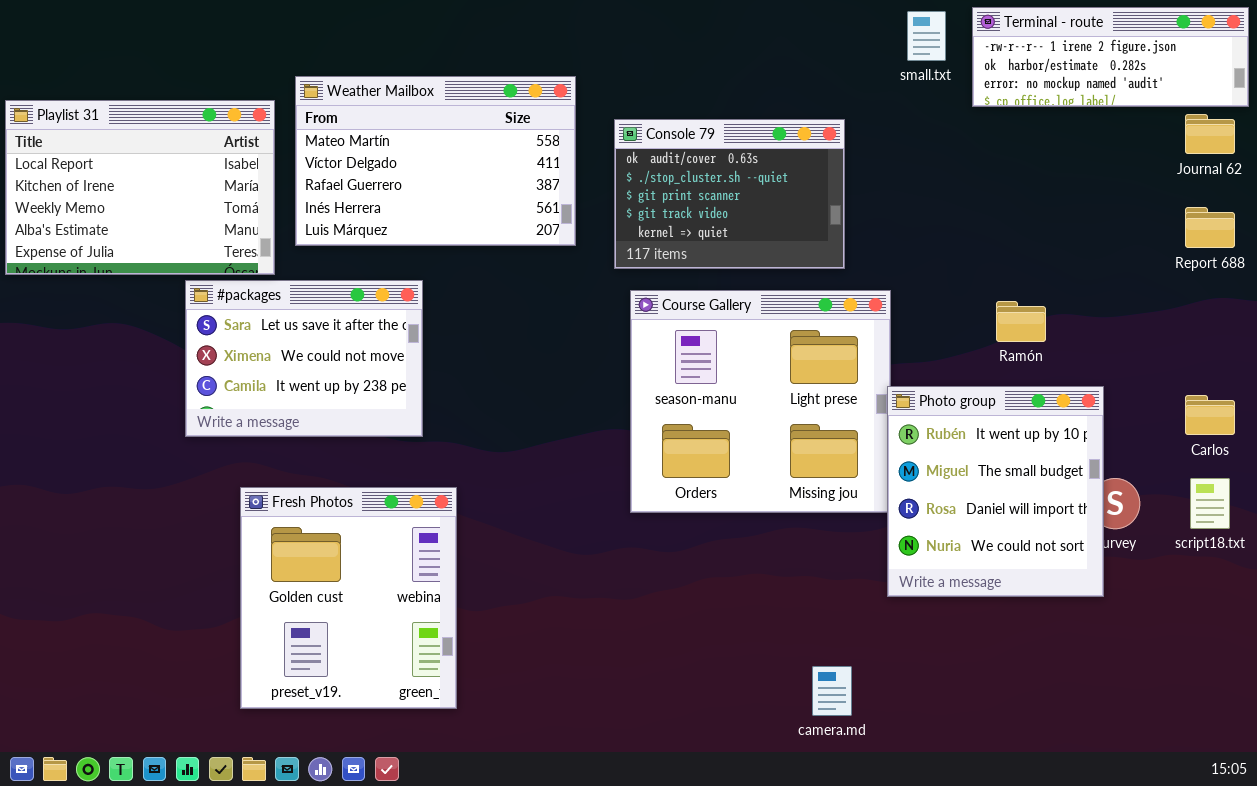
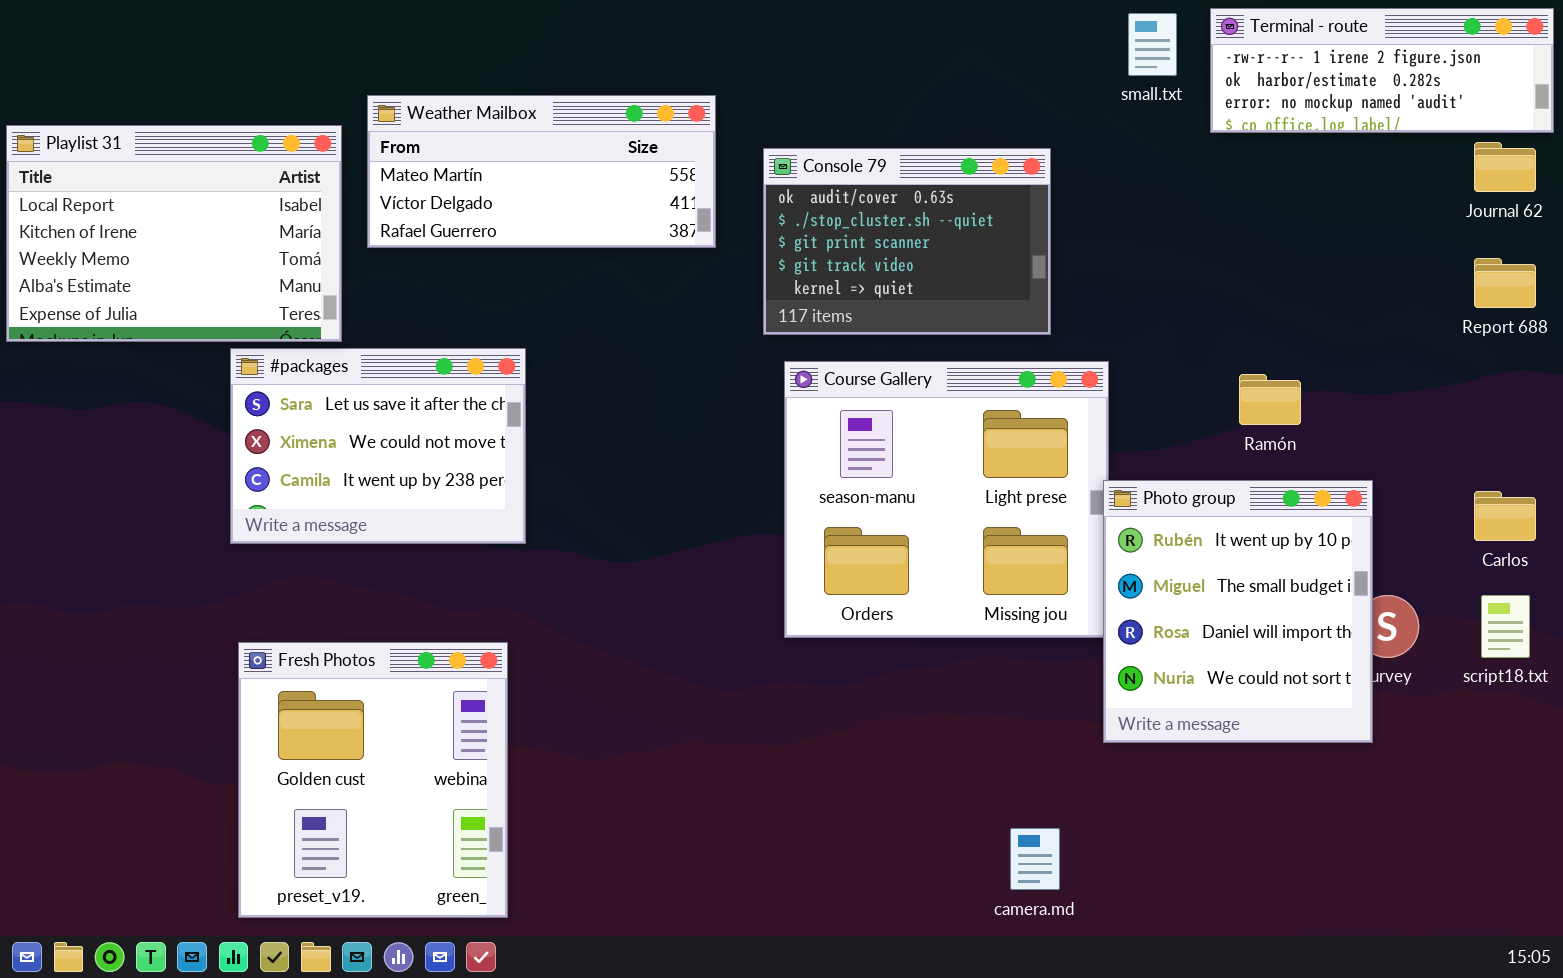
Weather Mailbox: [295,76,576,246] -> [367,95,716,248], resized
Fresh Photos: [240,487,457,709] -> [238,642,508,918], moved

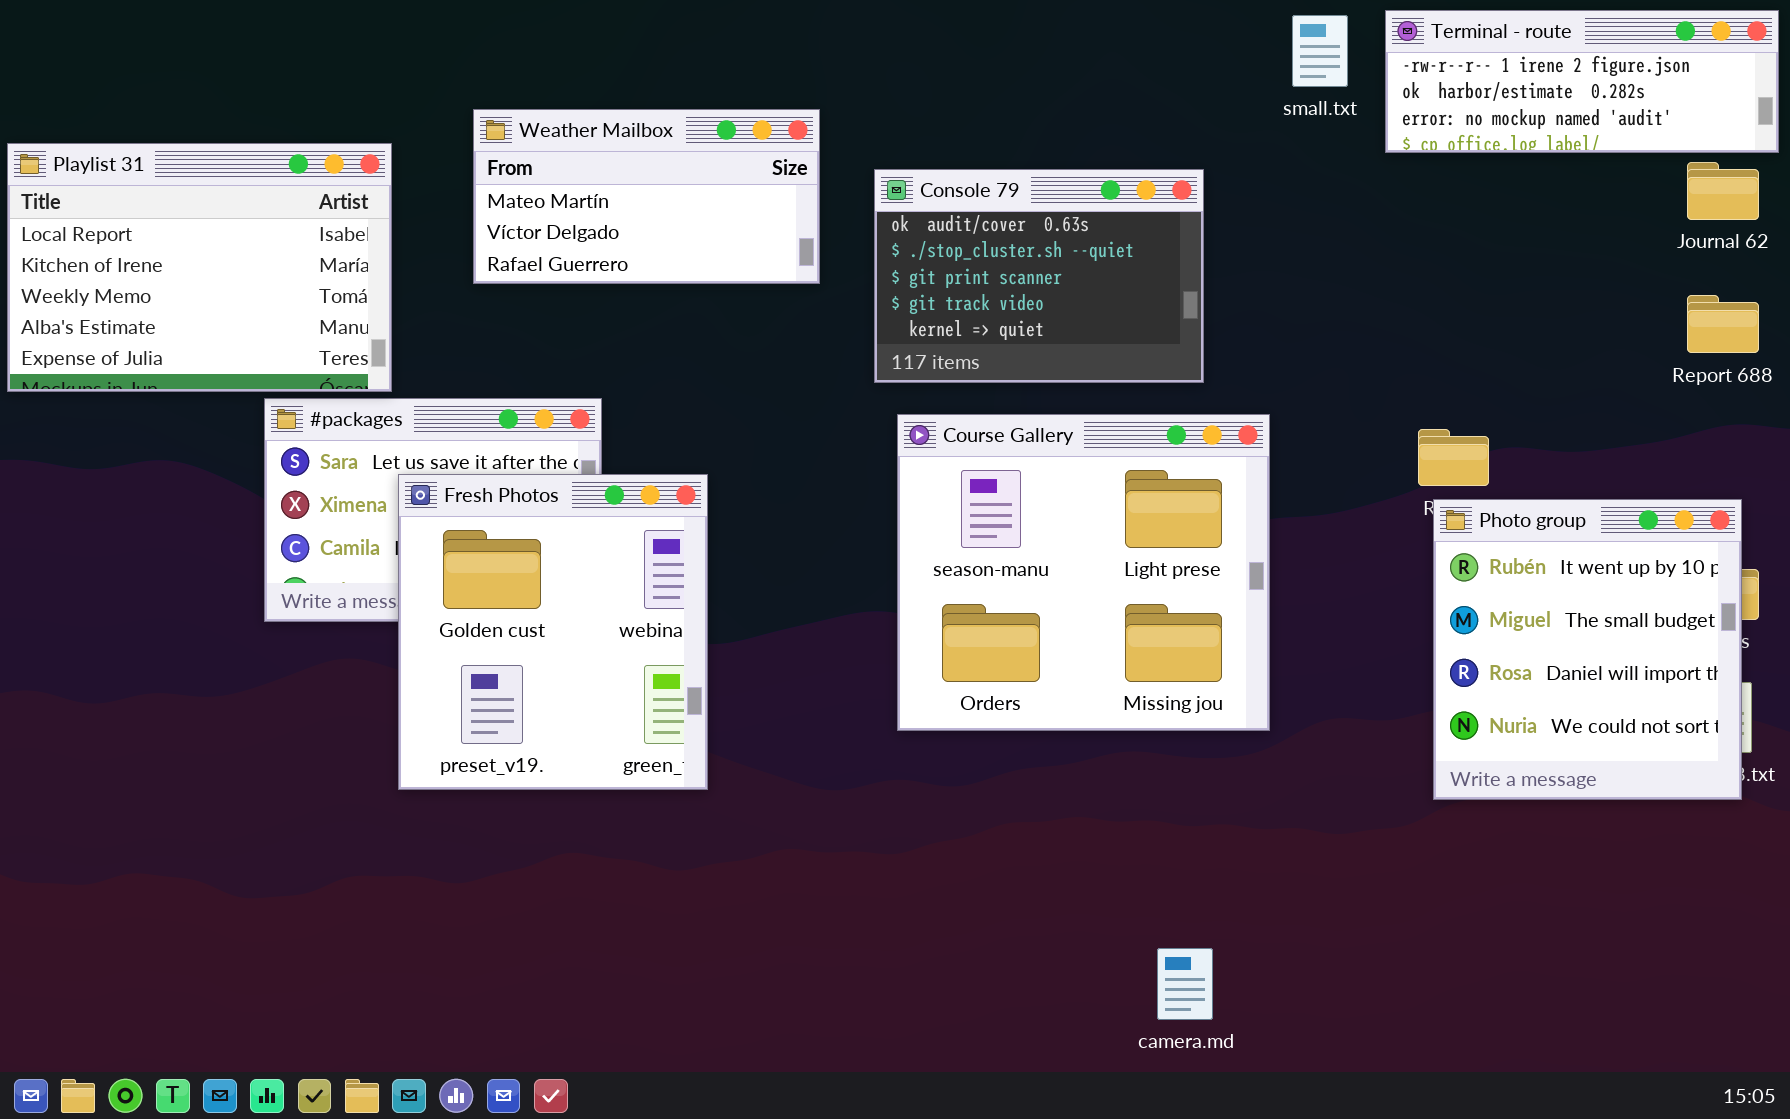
Weather Mailbox: [367,95,716,248] -> [473,109,820,284], resized
Photo group: [1103,480,1373,743] -> [1433,499,1742,800], moved
Fresh Photos: [238,642,508,918] -> [398,474,708,790], moved

